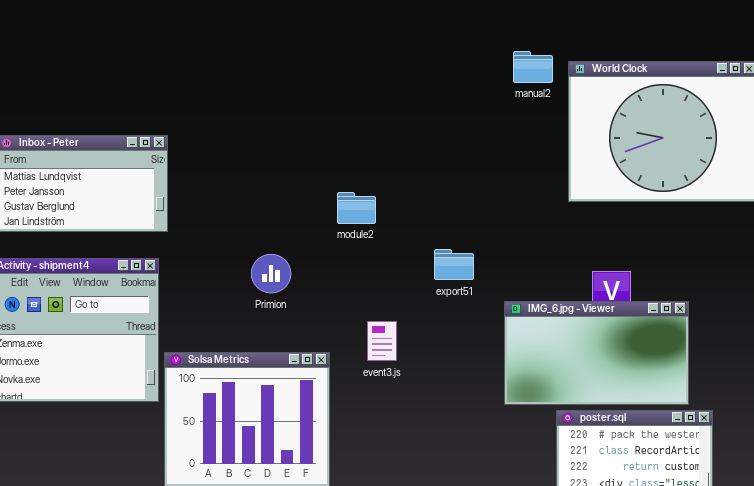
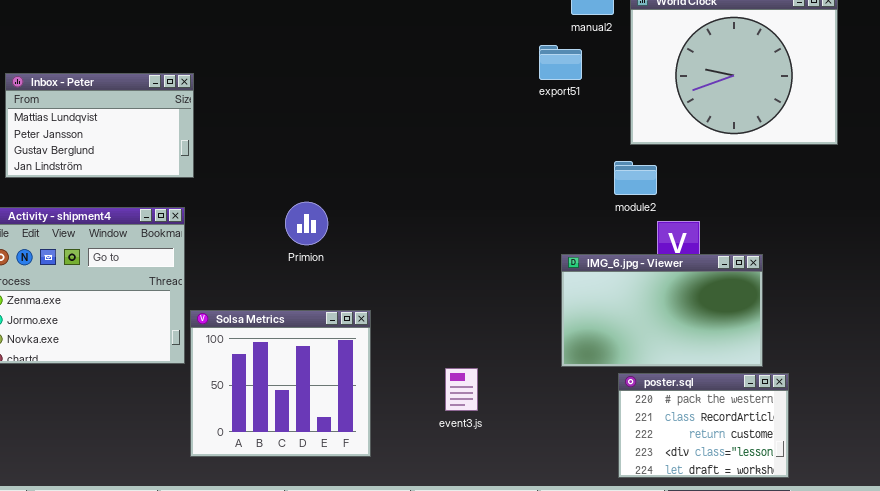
module2: [337,192,376,224] -> [614,161,657,195], moved
export51: [434,249,474,280] -> [539,45,582,80], moved
event3.js: [367,321,397,361] -> [445,368,478,411], moved

